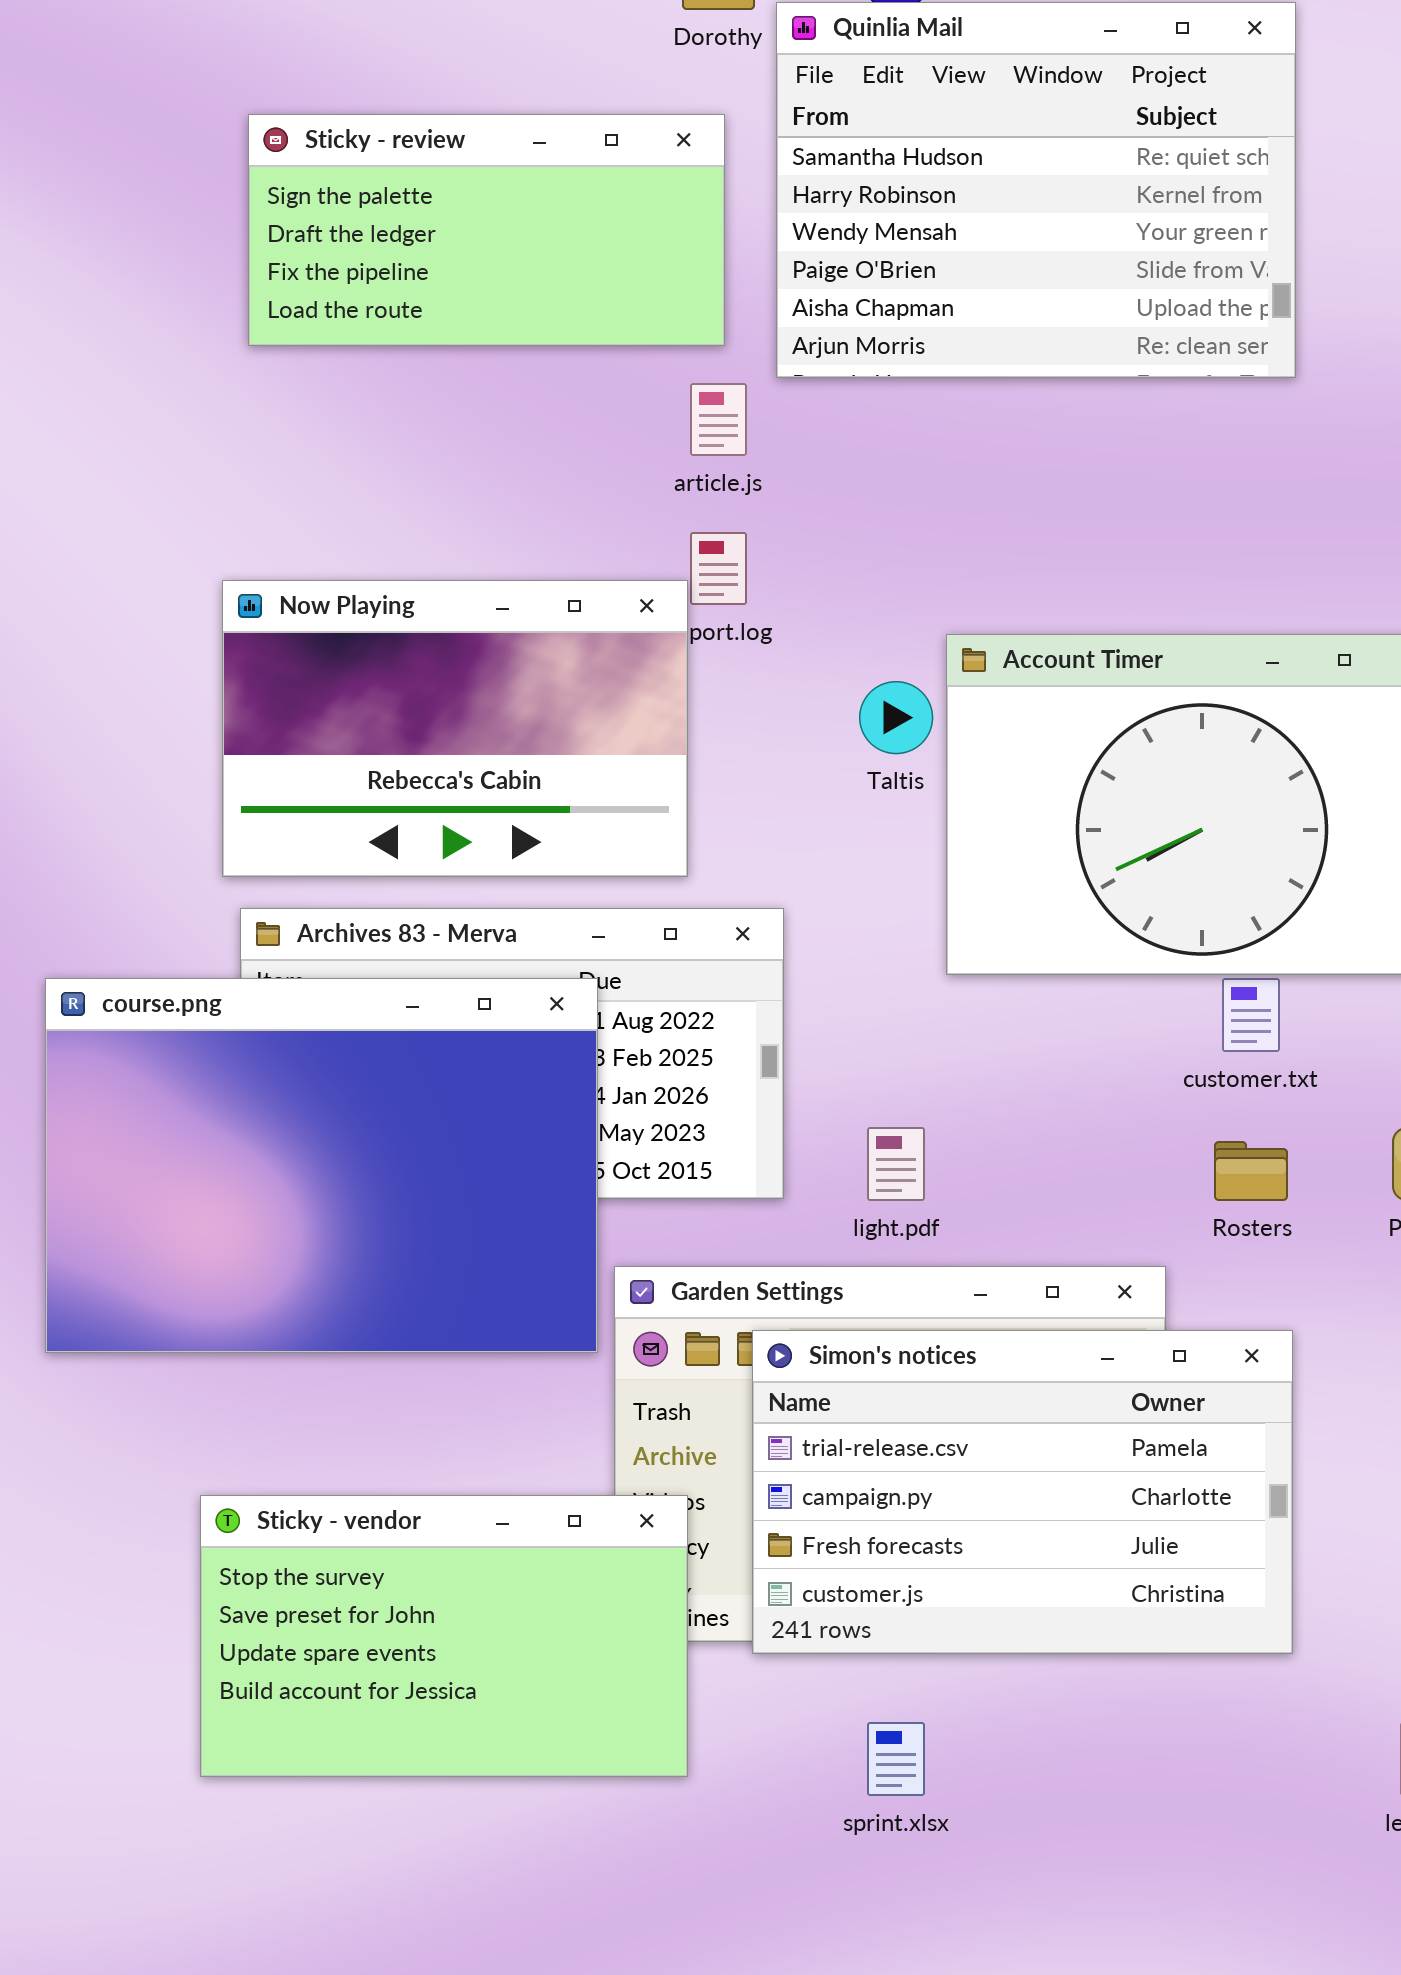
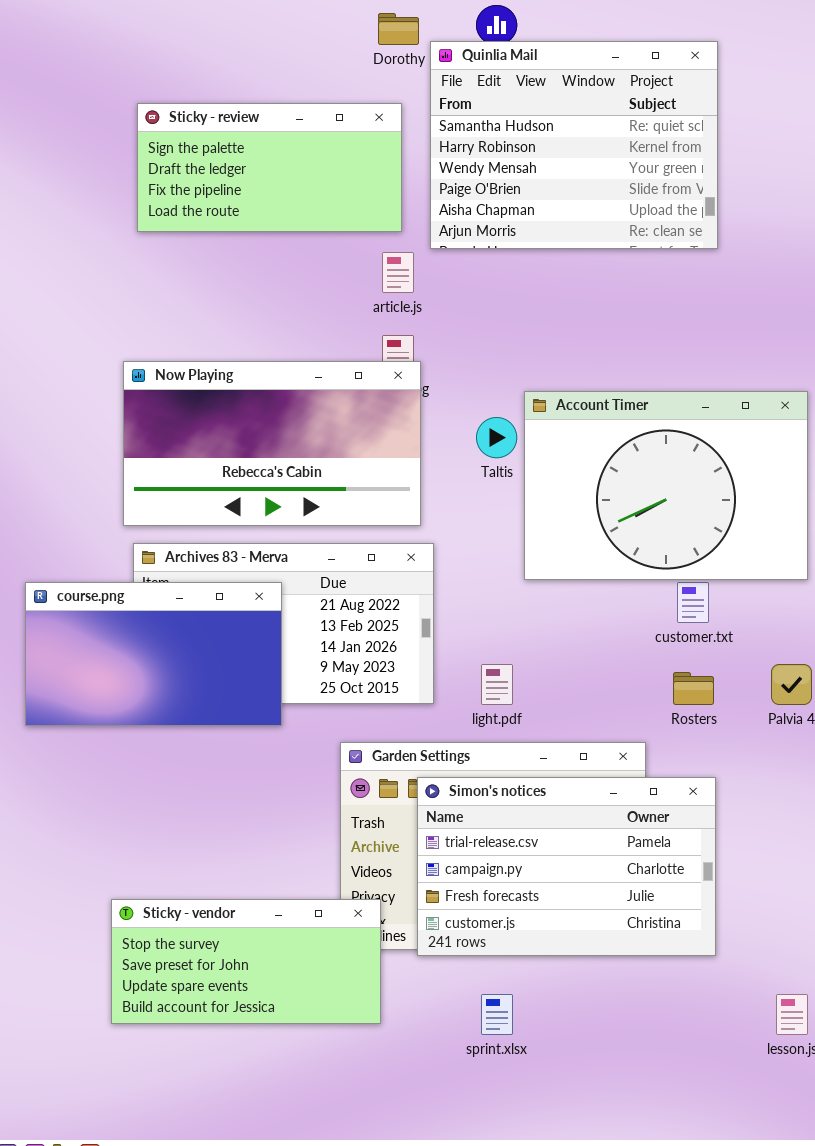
Now Playing: [222,580,688,877] -> [123,361,421,526], resized
course.png: [45,978,598,1353] -> [25,582,282,726], resized
Sticky - vendor: [200,1495,688,1777] -> [111,899,381,1024], resized

